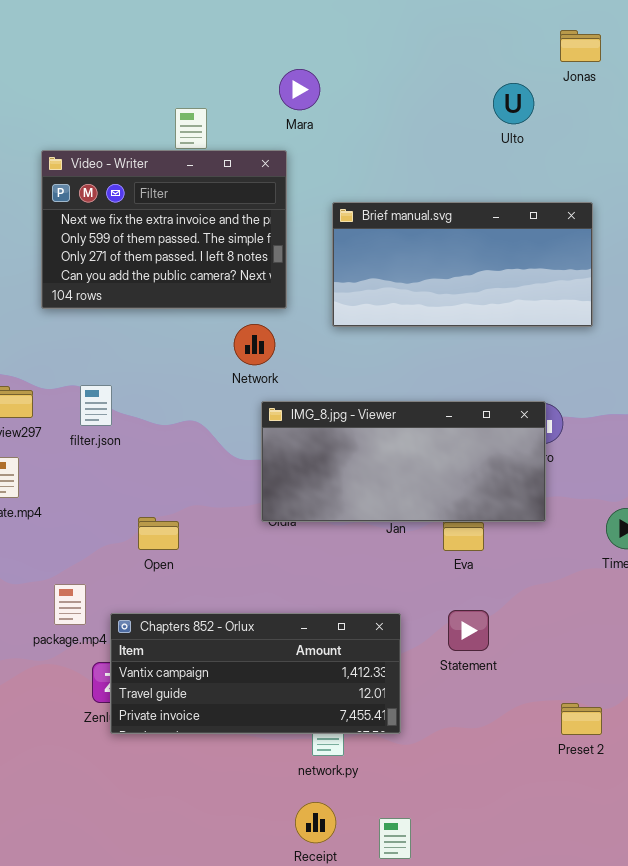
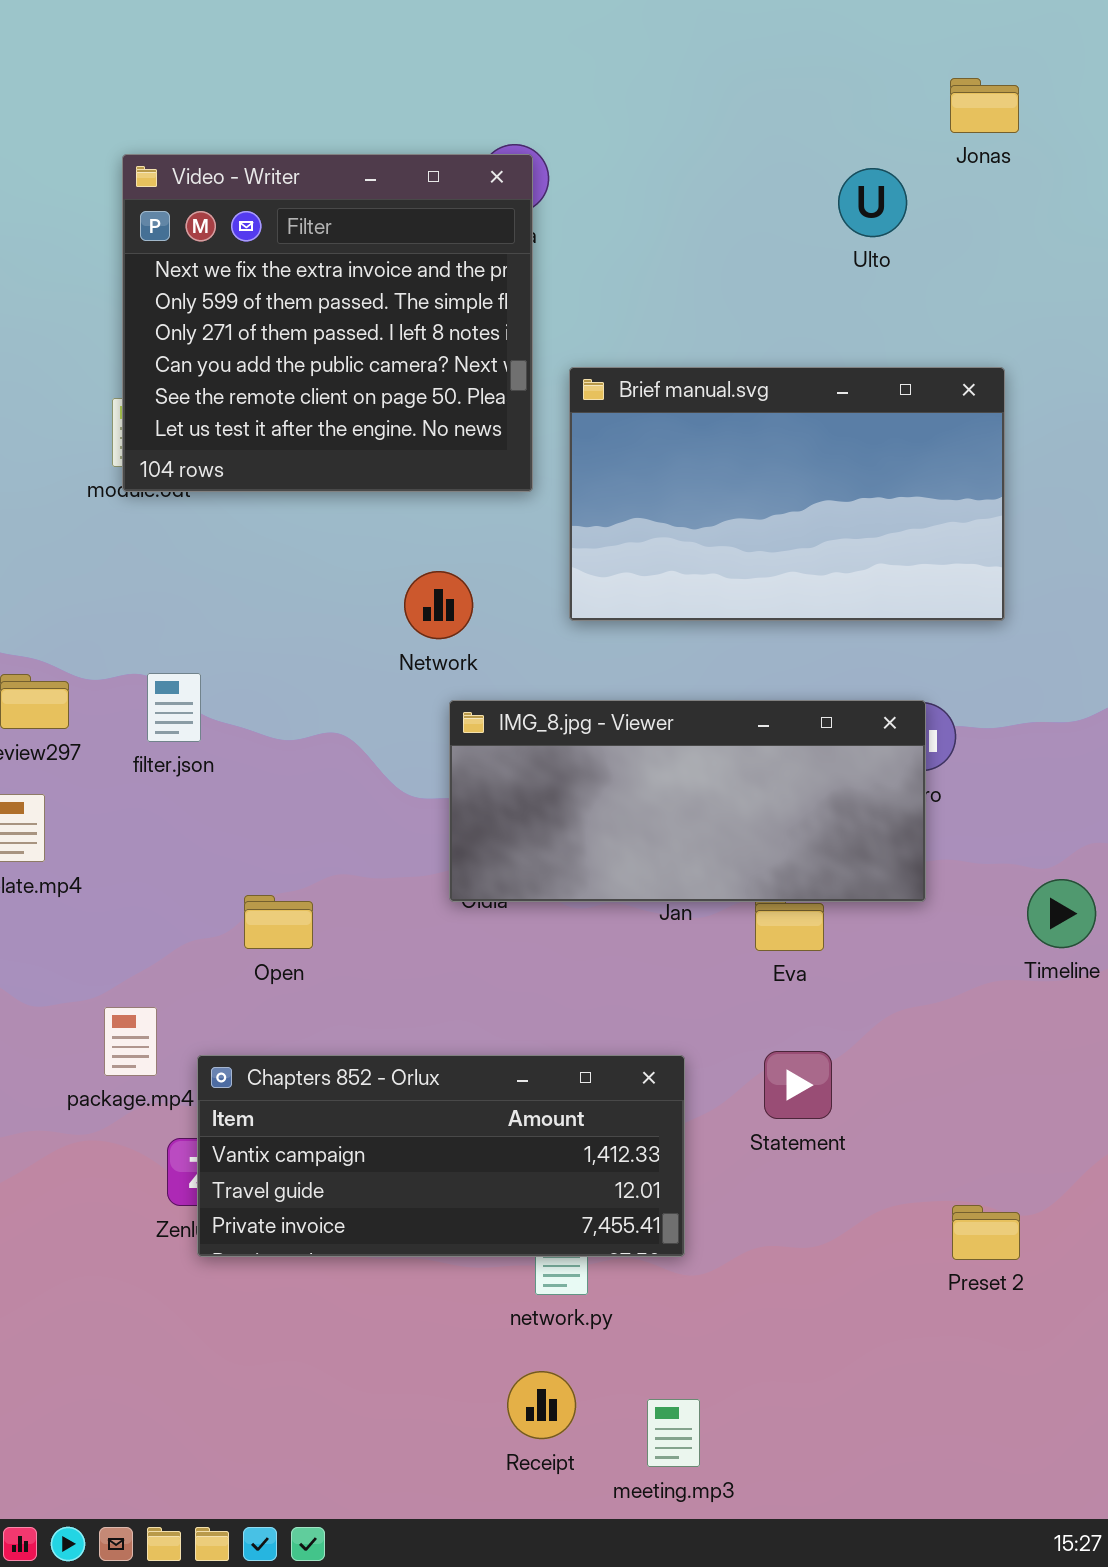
Video - Writer: [41,150,287,309] -> [122,154,533,492], moved, resized
Brief manual.svg: [332,202,593,327] -> [569,367,1005,621], resized

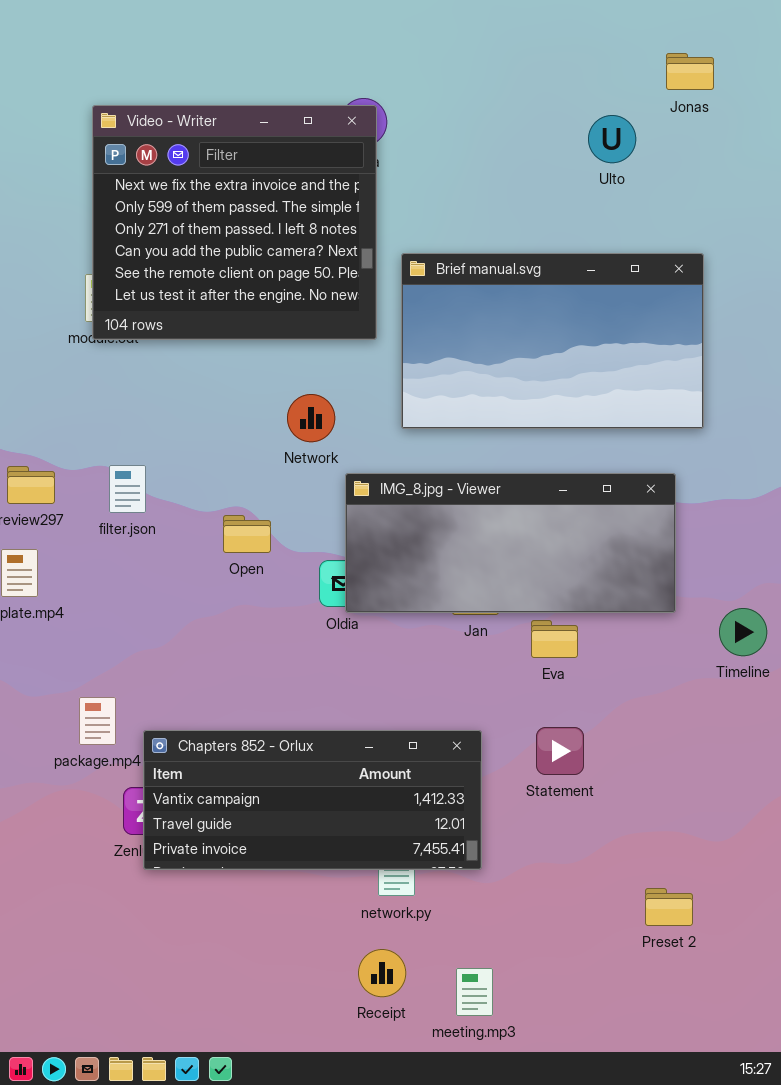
IMG_8.jpg - Viewer: [449,700,926,902] -> [345,473,676,613], moved
Open: [244,895,313,949] -> [223,515,271,553], moved
Preset 2: [952,1205,1020,1260] -> [645,888,693,926], moved

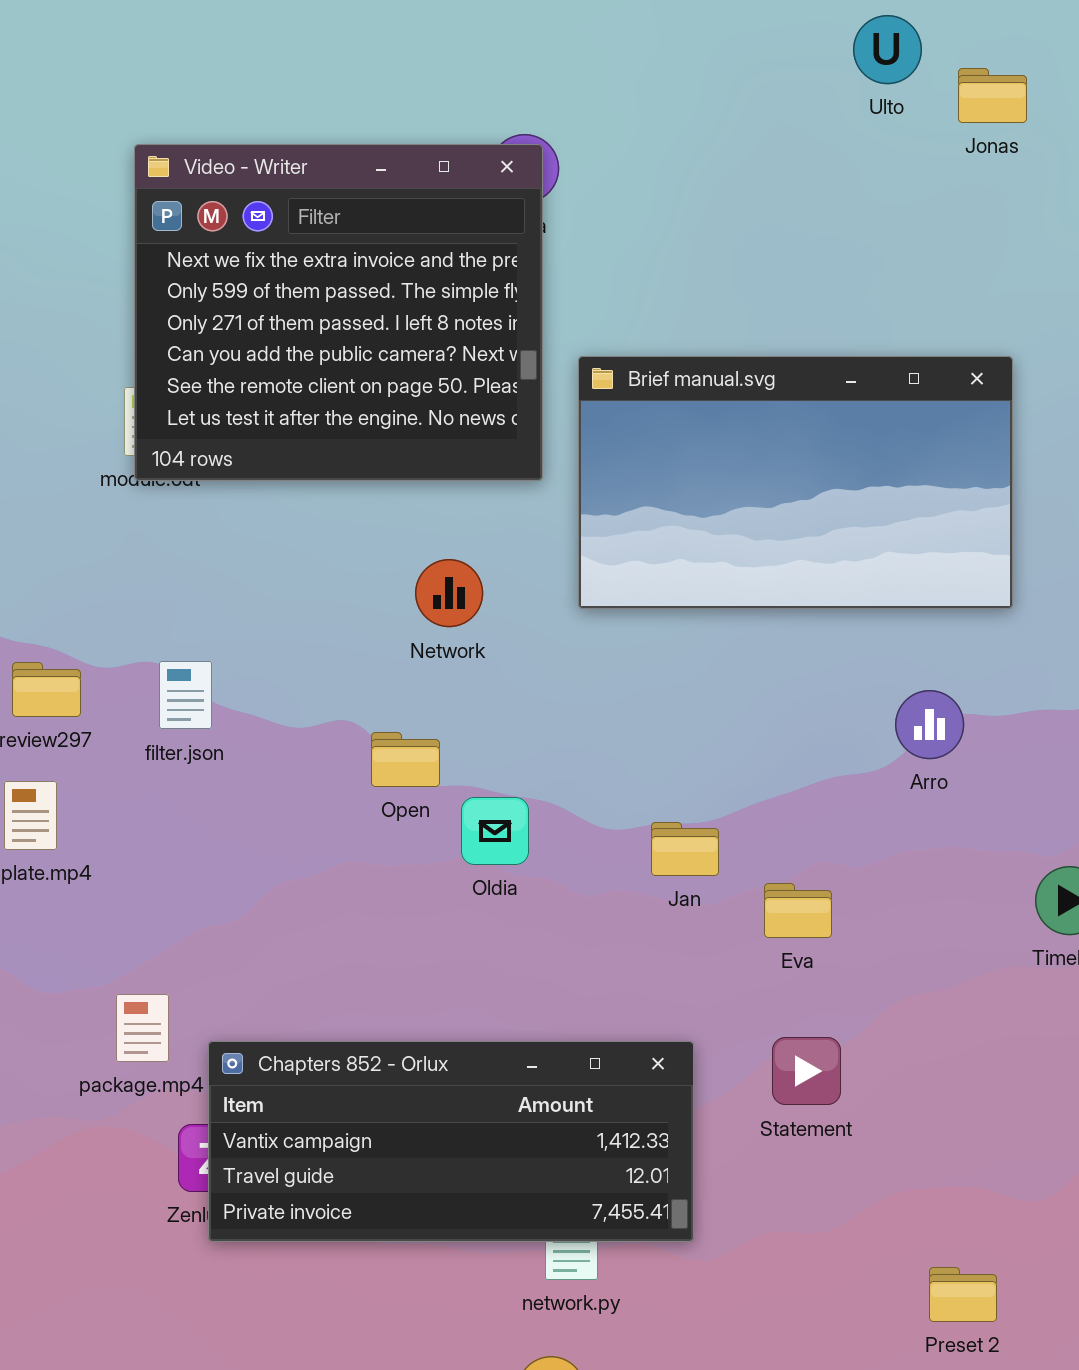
Ulto: [588,115,636,163] -> [853,15,922,84], moved
IMG_8.jpg - Viewer: [345,473,676,613] -> none, closed
Open: [223,515,271,553] -> [371,732,440,787], moved

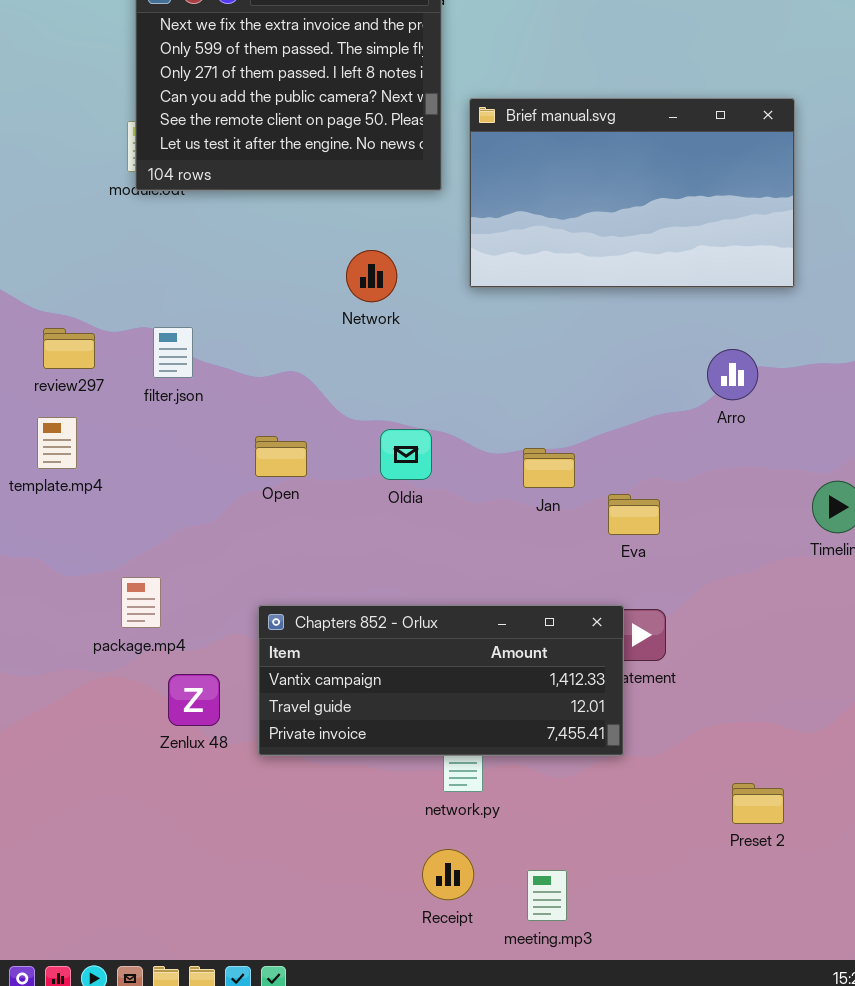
Open: [371,732,440,787] -> [255,436,307,477], moved
Chapters 852 - Orlux: [208,1041,694,1242] -> [258,605,624,756], moved

